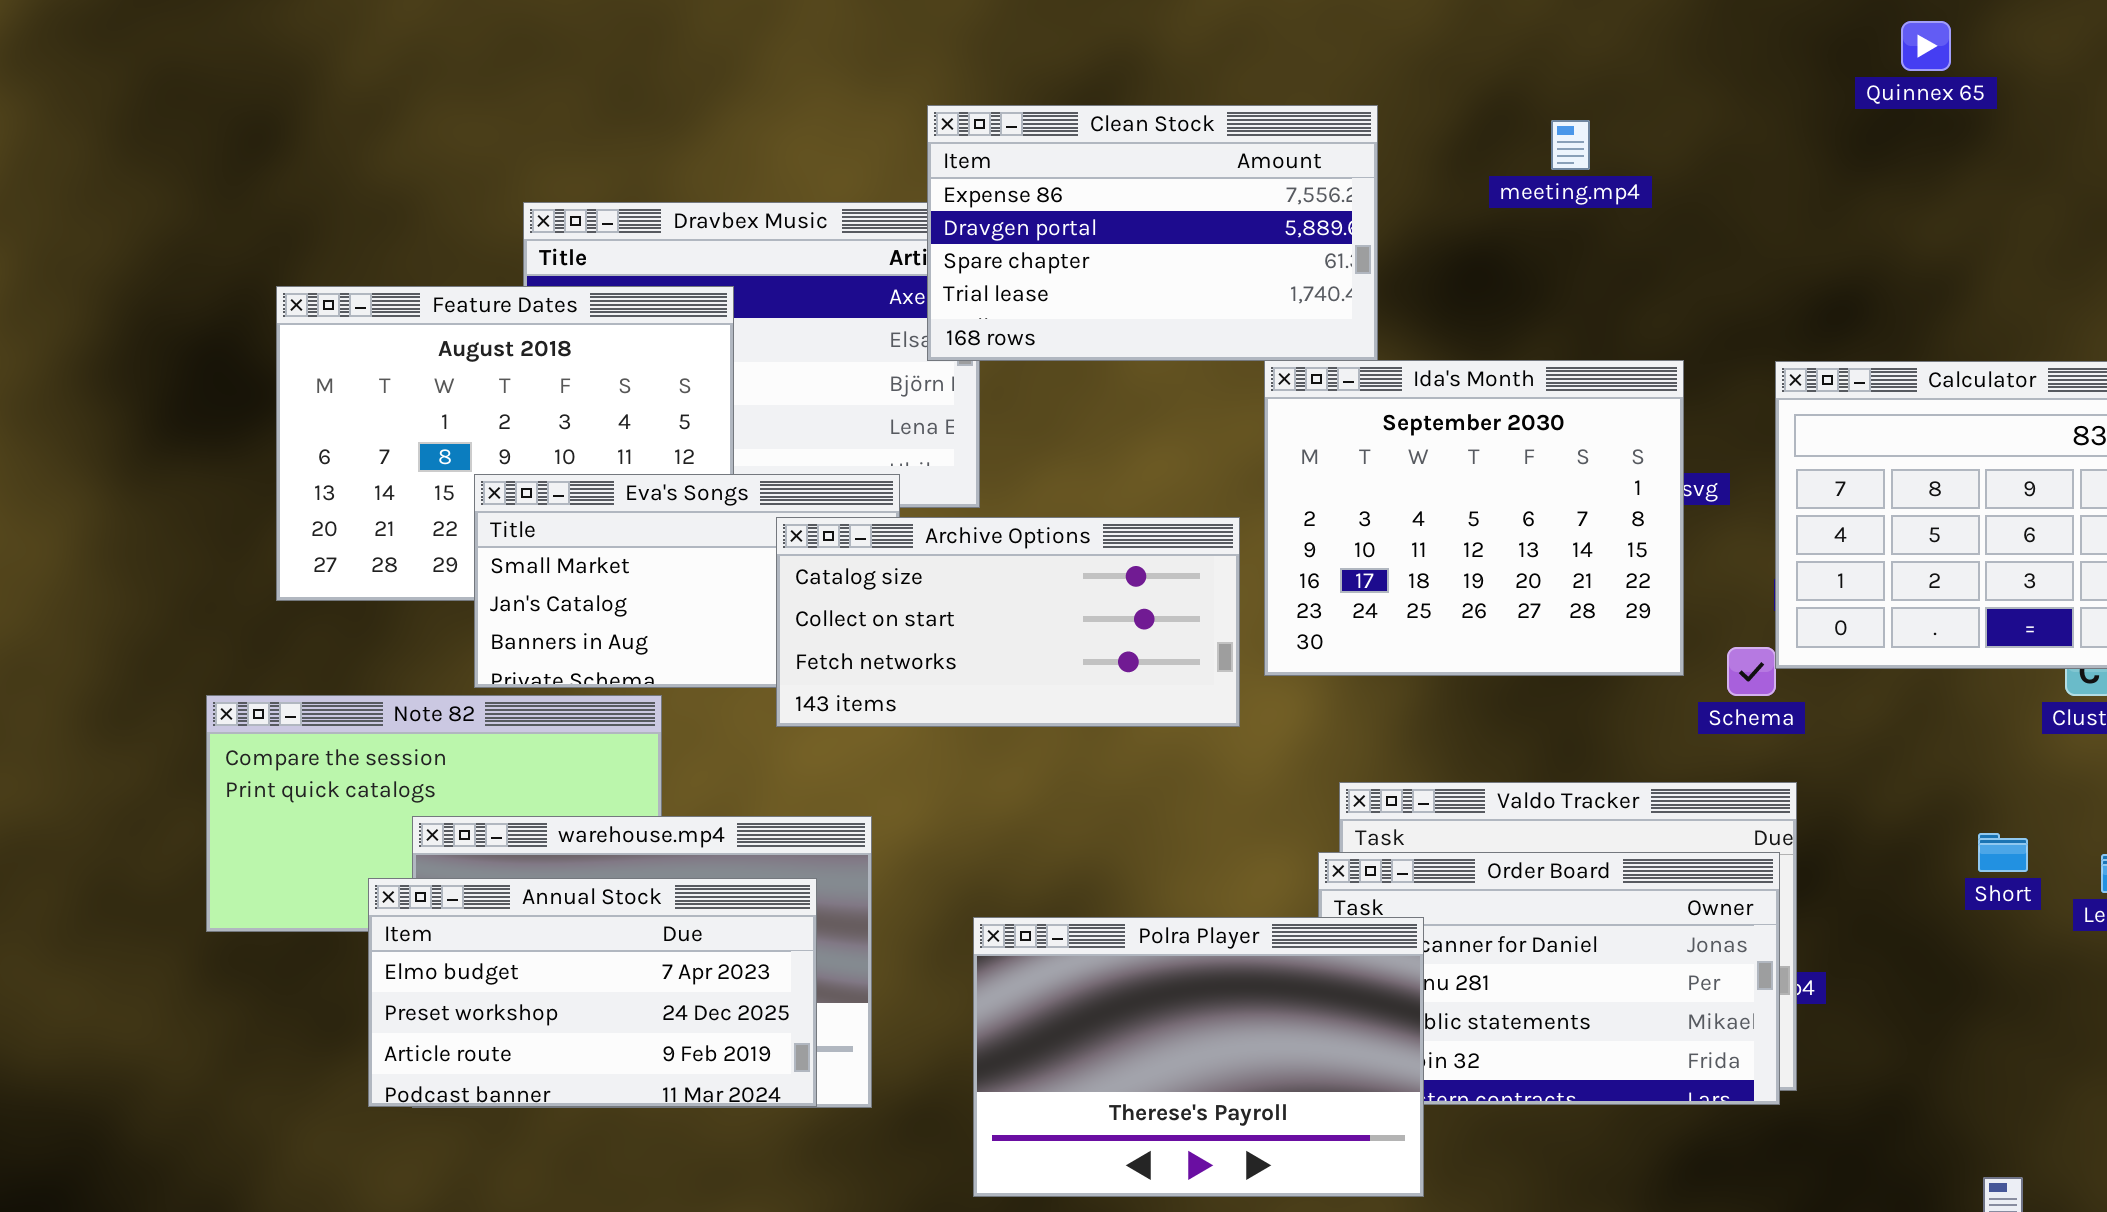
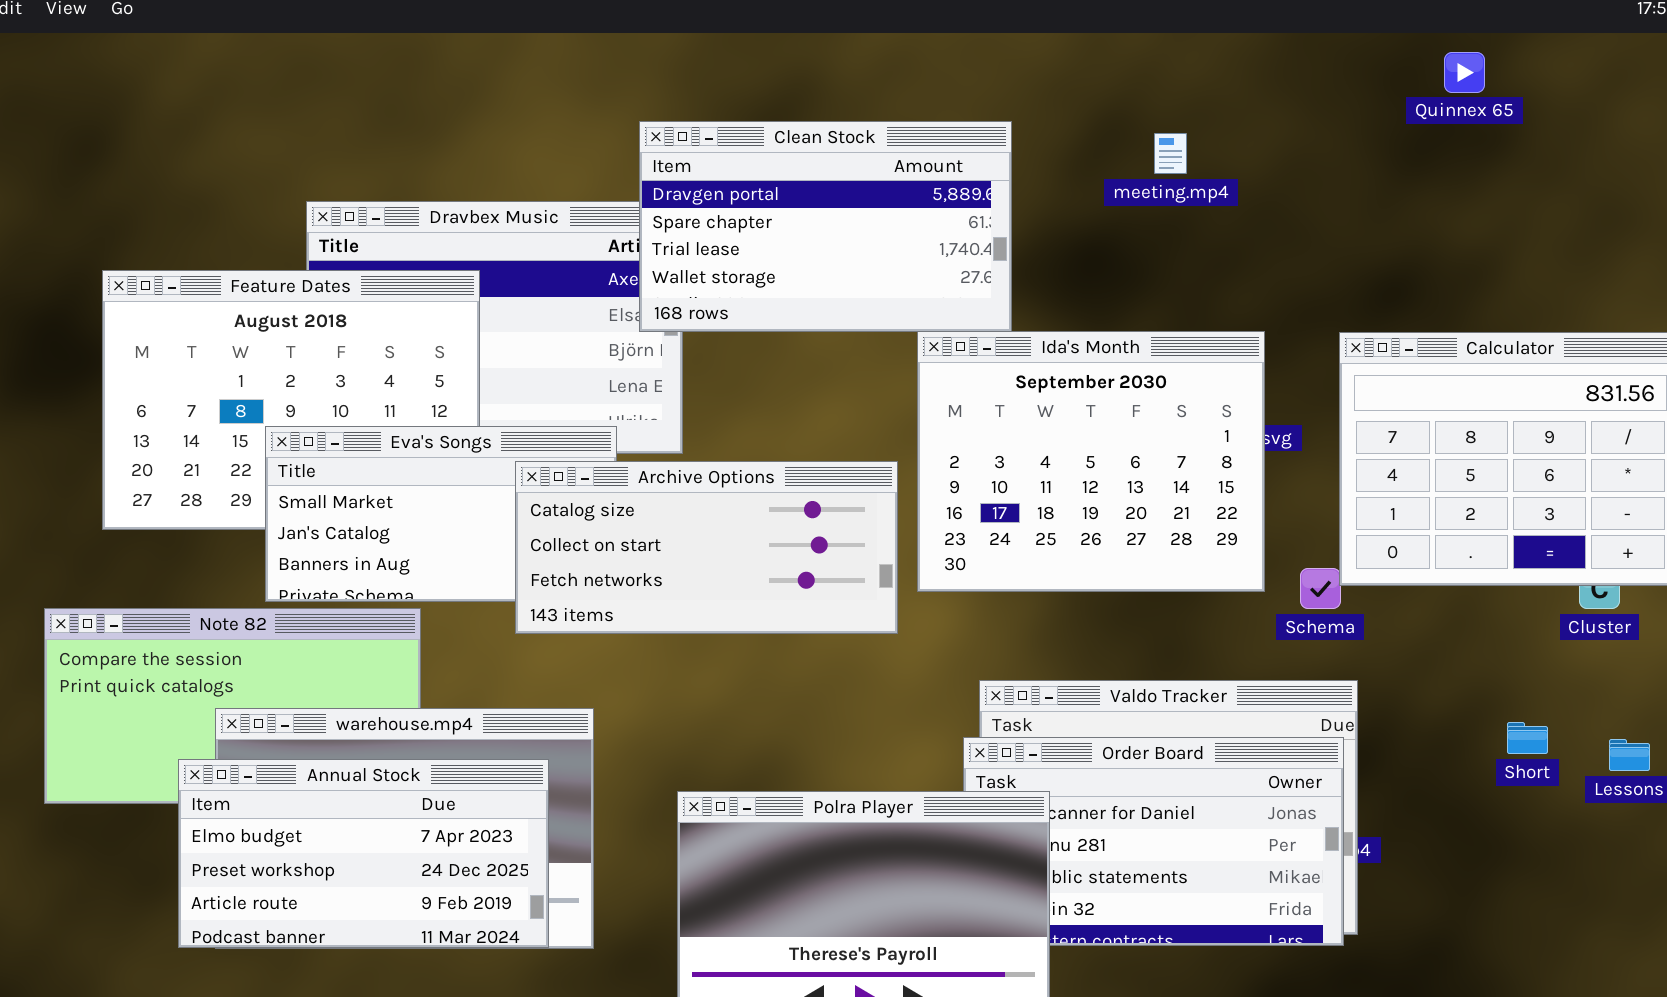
Clean Stock: [927,105,1378,361] -> [639,121,1012,332], scrolled down 1 row

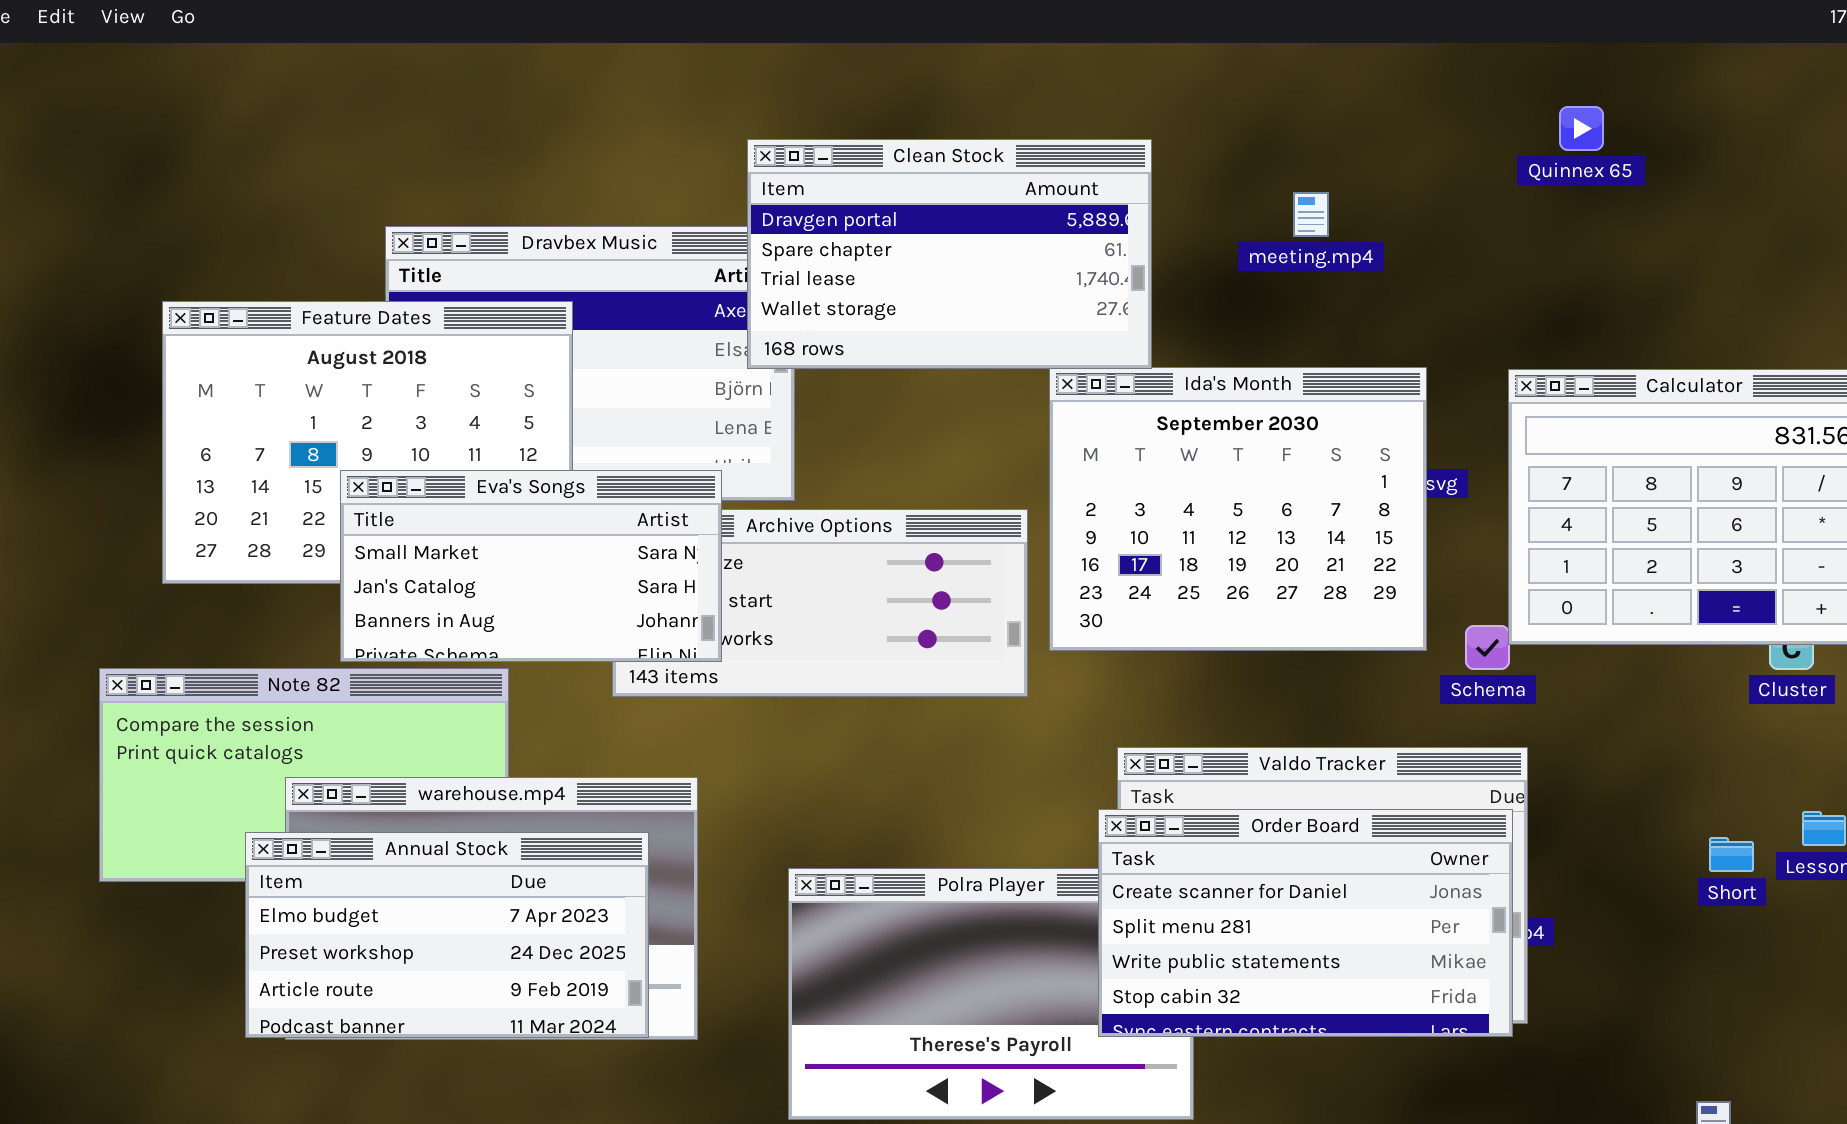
Quinnex 65: [1444,52,1485,93] -> [1559,106,1604,151], moved
meeting.mp4: [1154,133,1187,174] -> [1293,192,1329,237], moved
Eva's Songs: [265,426,617,602] -> [340,470,722,662], raised
Short: [1507,722,1548,754] -> [1709,837,1754,872], moved
Order Board: [963,737,1344,946] -> [1098,809,1513,1037], raised

